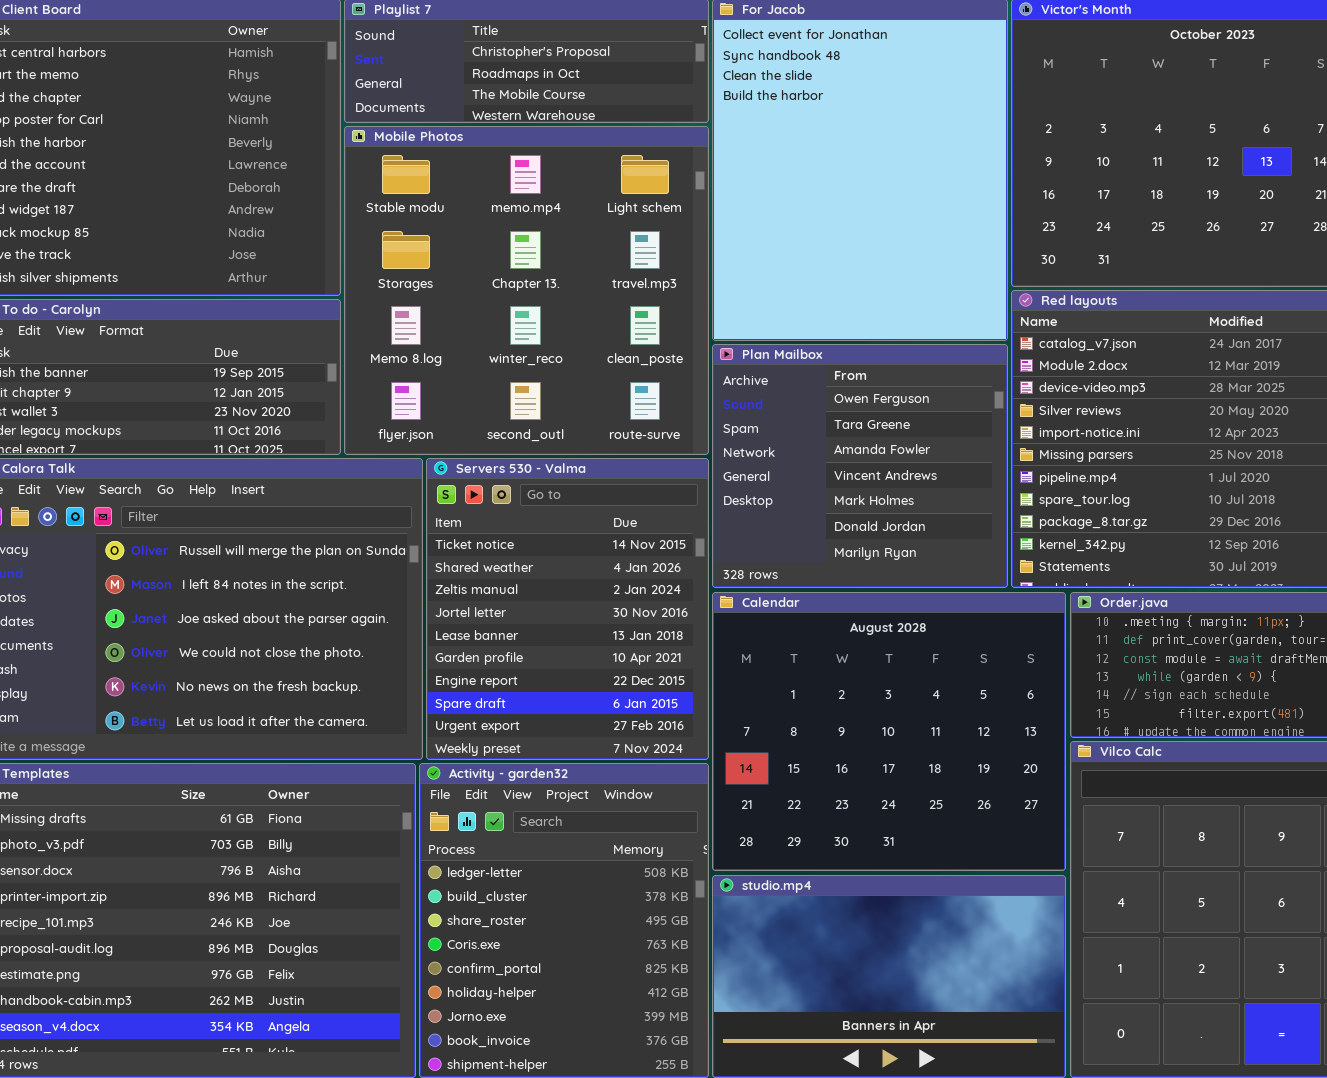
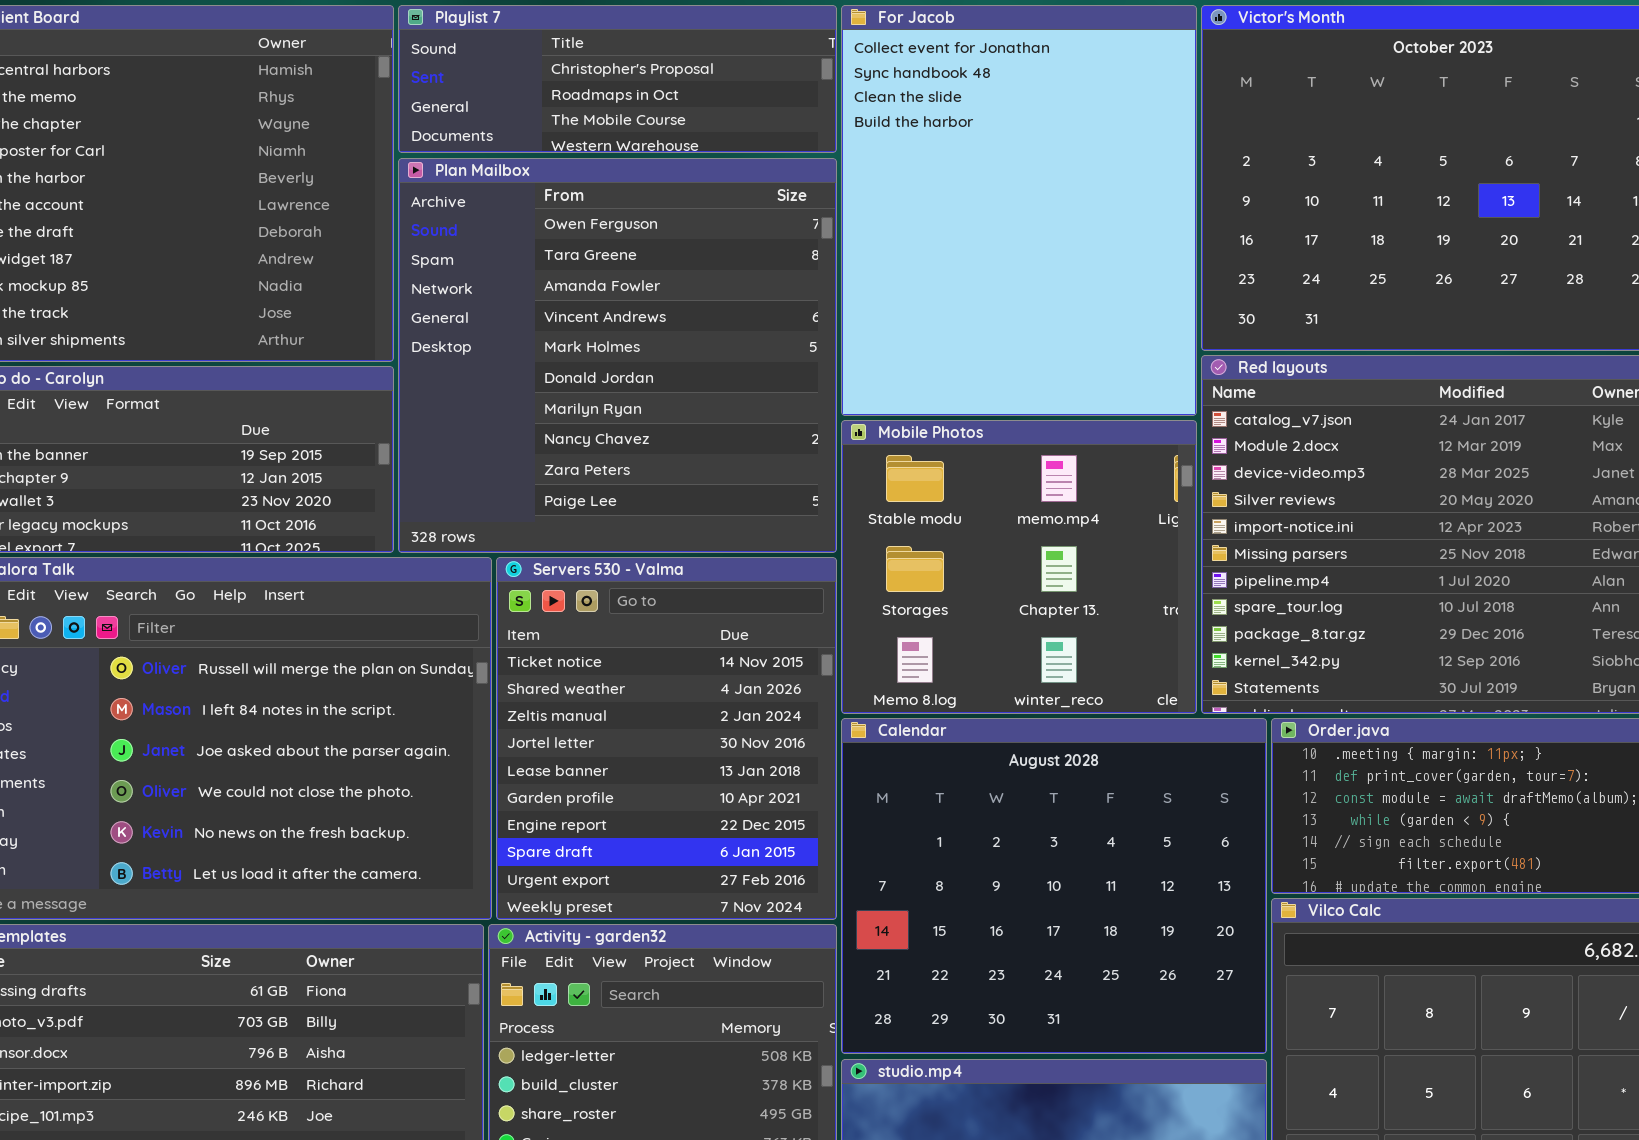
Mobile Photos: [344,126,709,455] -> [841,420,1197,714], moved, resized
Plan Mailbox: [712,344,1008,588] -> [398,158,837,553], moved, resized

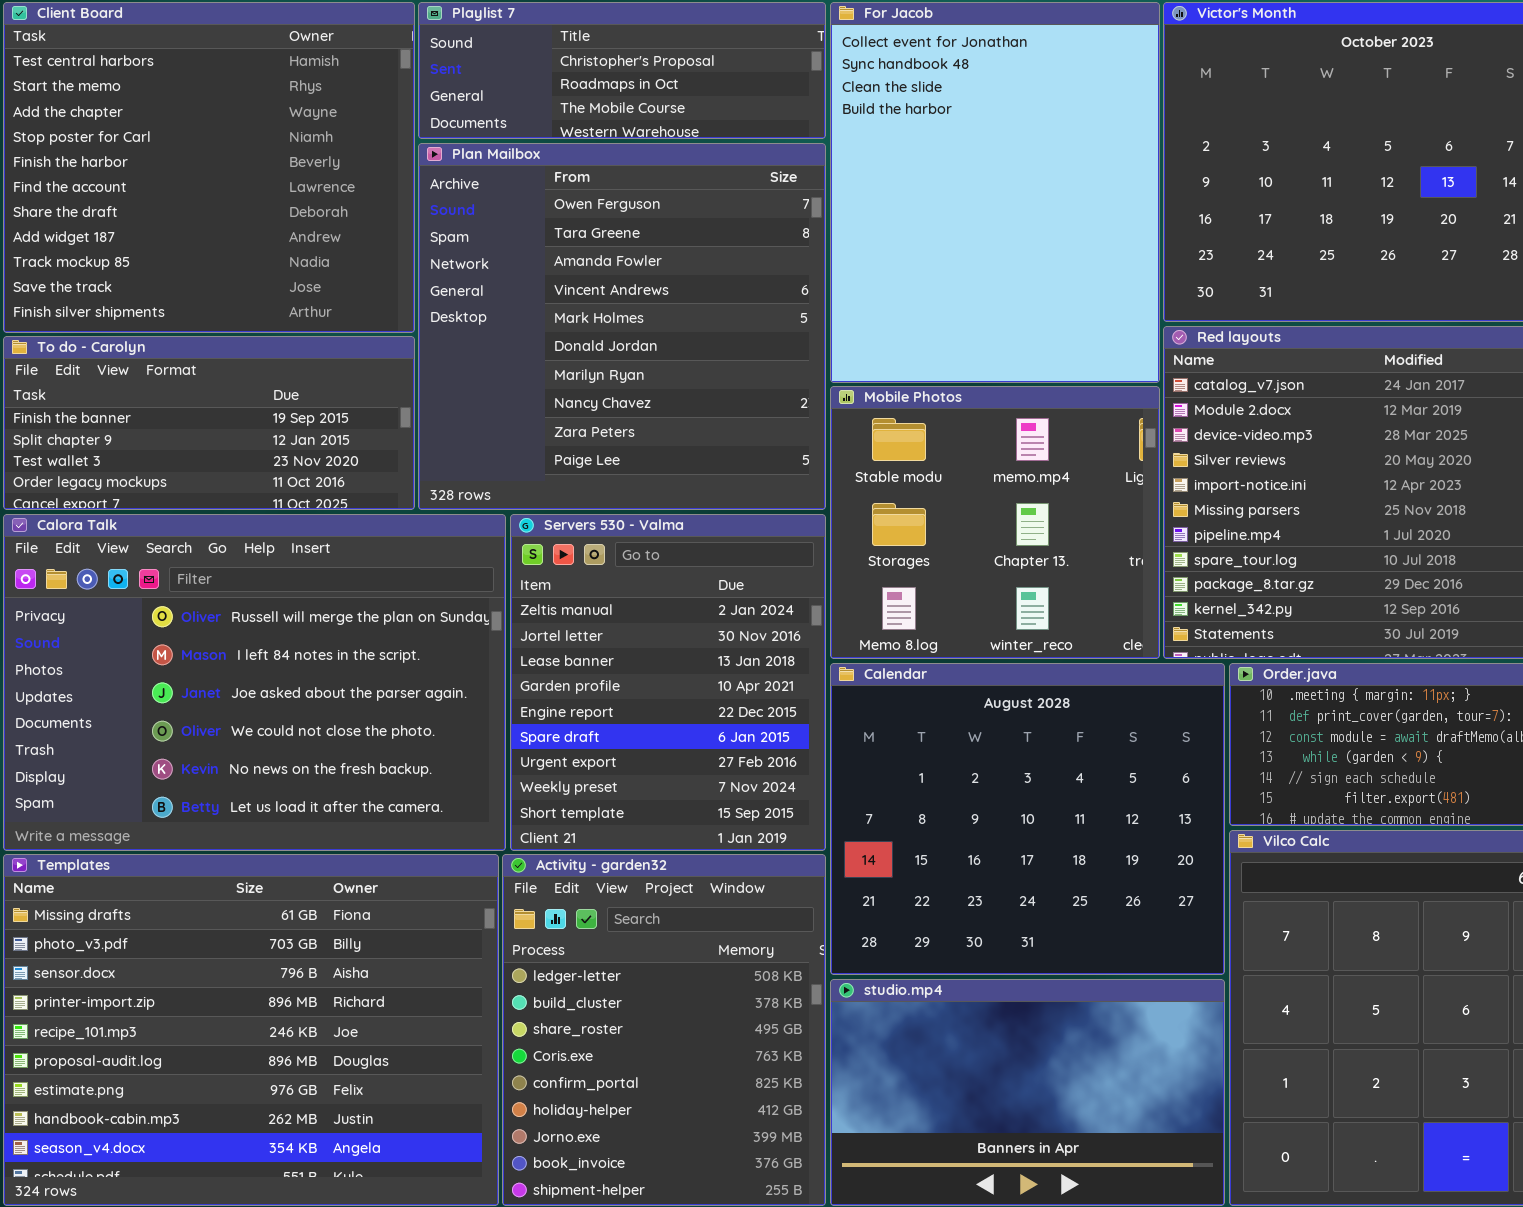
Servers 530 - Valma: [496,557,837,920] -> [510,514,826,851], scrolled down 2 rows

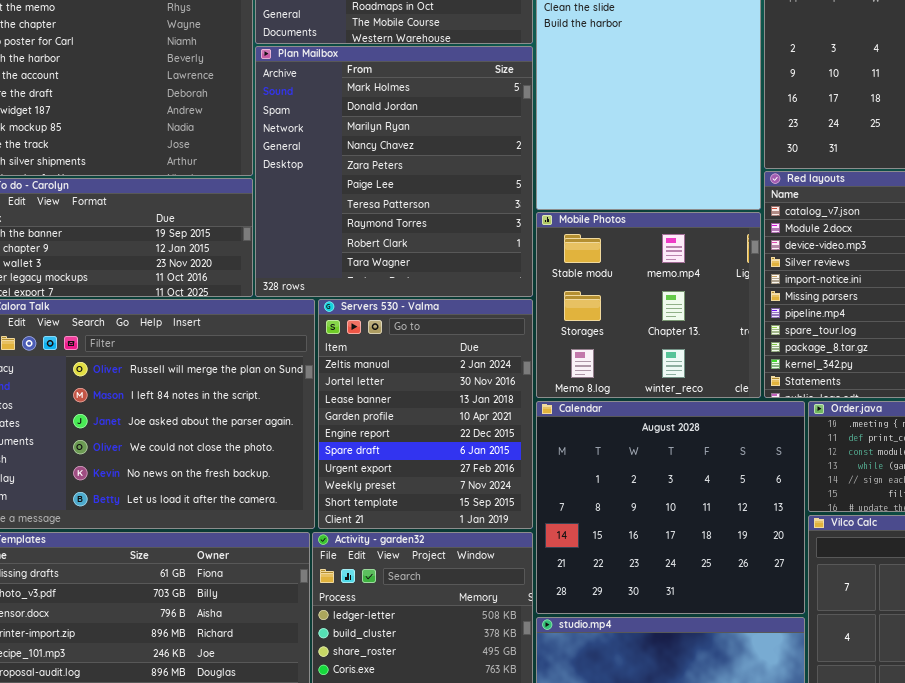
Plan Mailbox: [418,143,826,510] -> [255,46,533,297], scrolled down 4 rows

